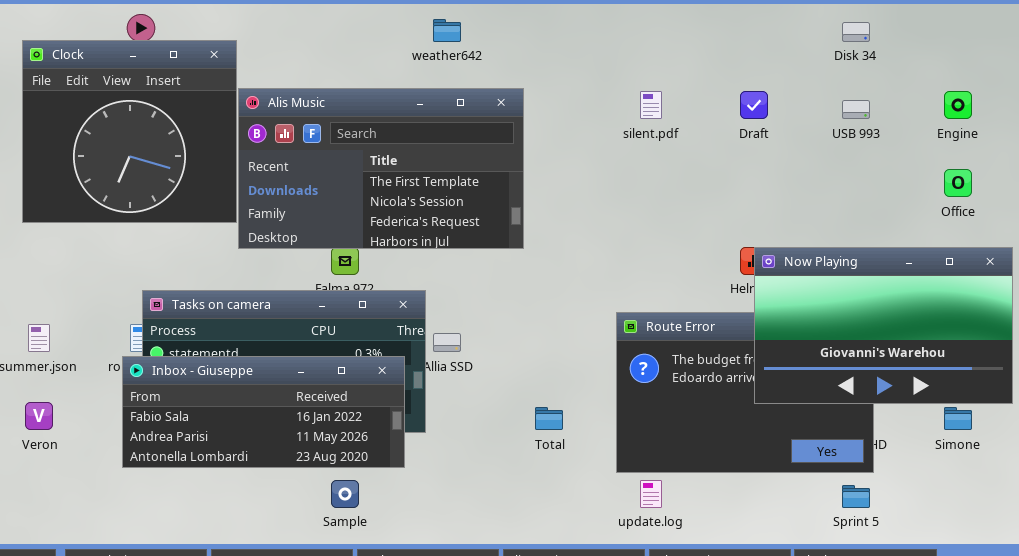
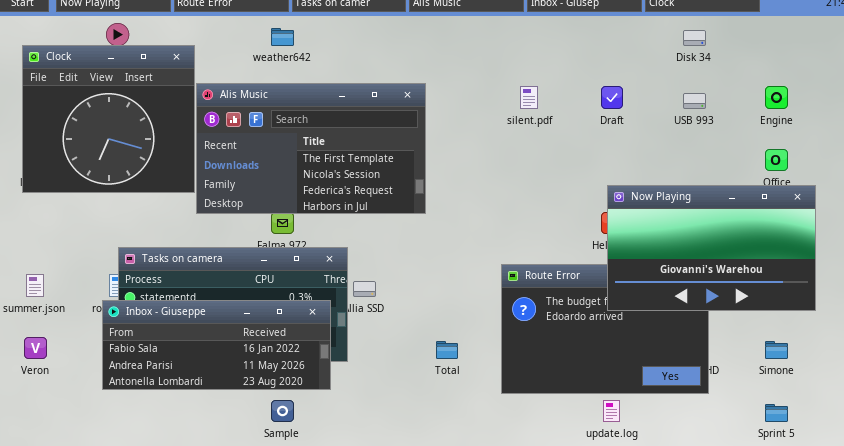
weather642: [433,19,461,42] -> [271,28,294,46], moved
Now Playing: [754,247,1013,404] -> [607,185,816,311], moved
update.log: [640,480,662,508] -> [603,400,620,422], moved
Sprint 5: [842,485,870,508] -> [765,404,788,422], moved

